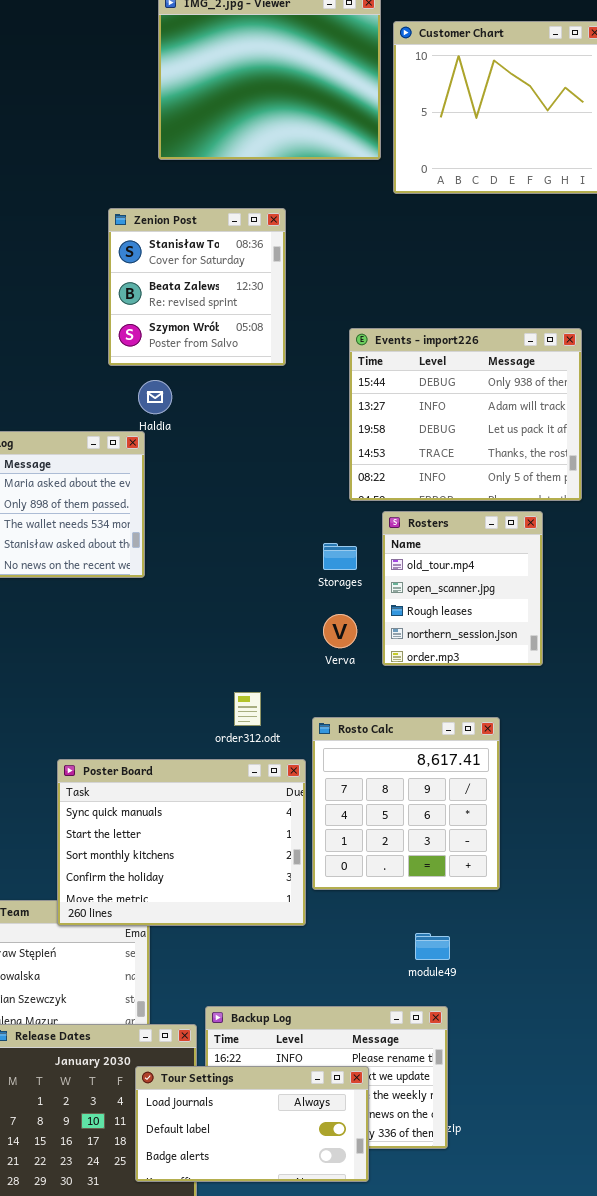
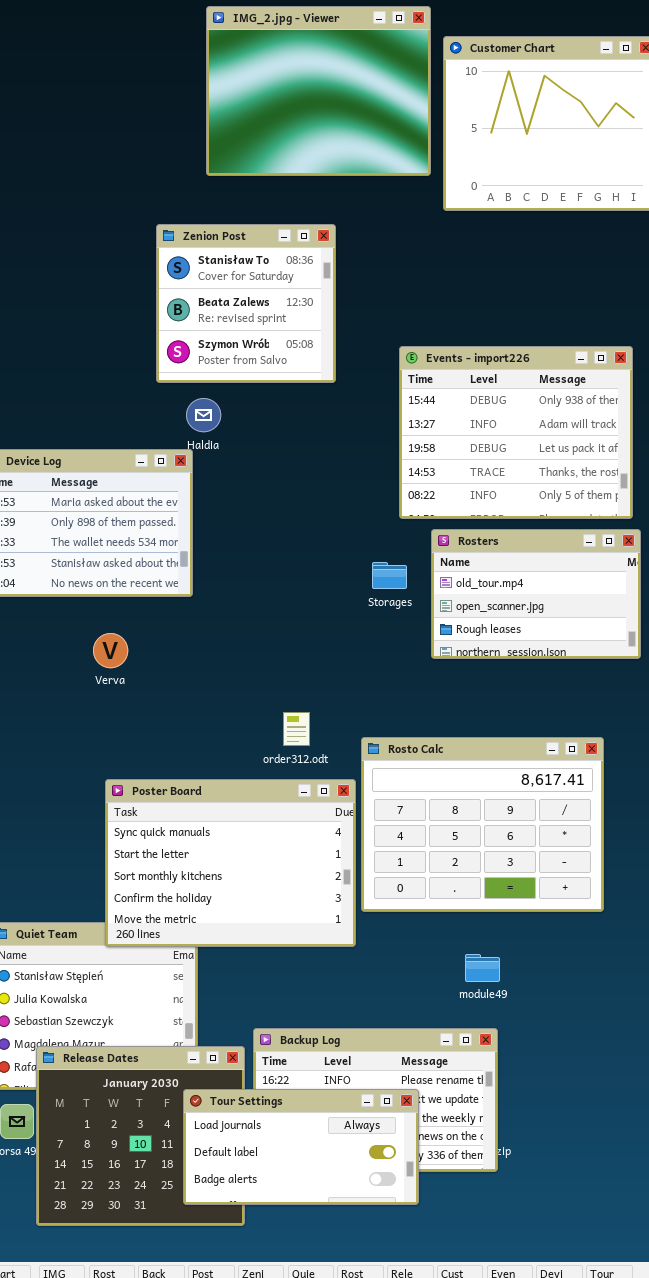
Rosters: [382,511,543,666] -> [431,529,641,659], resized
Verva: [323,614,357,648] -> [93,633,128,668], moved
Rosto Calc: [312,717,500,890] -> [361,737,604,912], resized

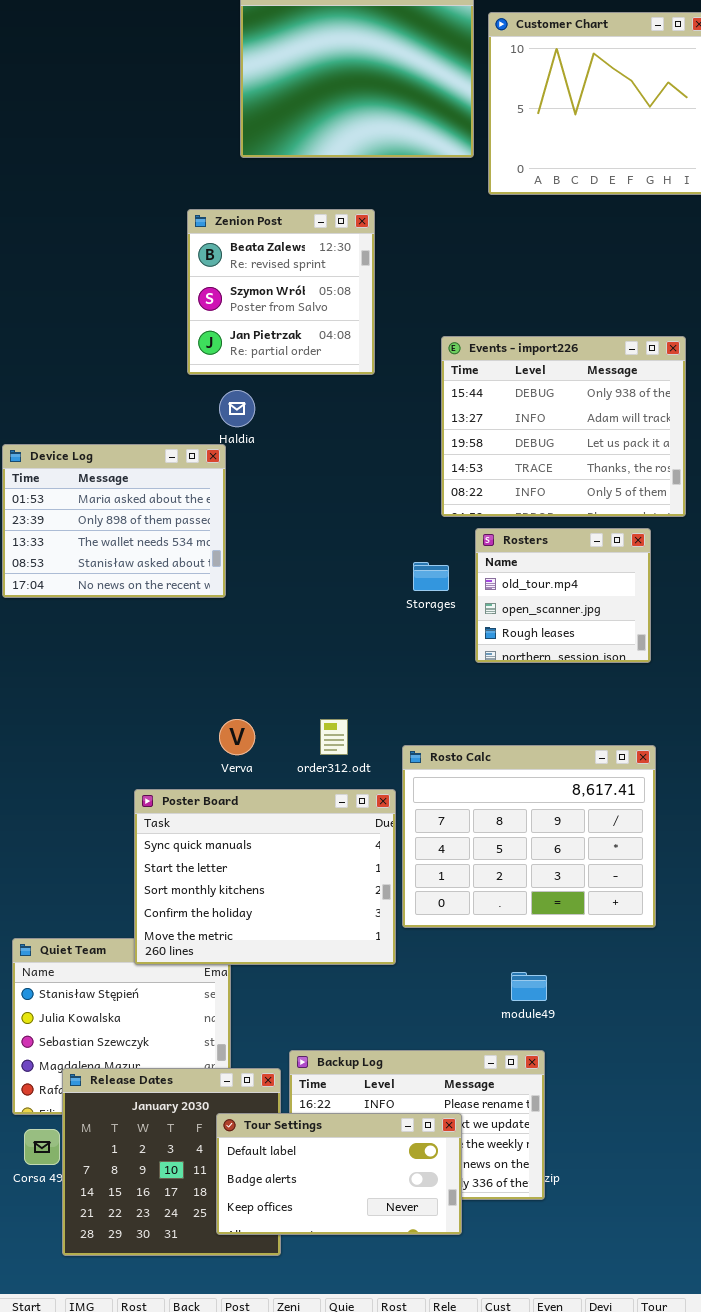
Zenion Post: [156,224,336,383] -> [187,209,375,375], scrolled down 1 row
Rosters: [431,529,641,659] -> [475,528,651,663], resized
Verva: [93,633,128,668] -> [219,719,255,755], moved
Tour Settings: [183,1089,419,1205] -> [216,1113,462,1235], scrolled down 1 row

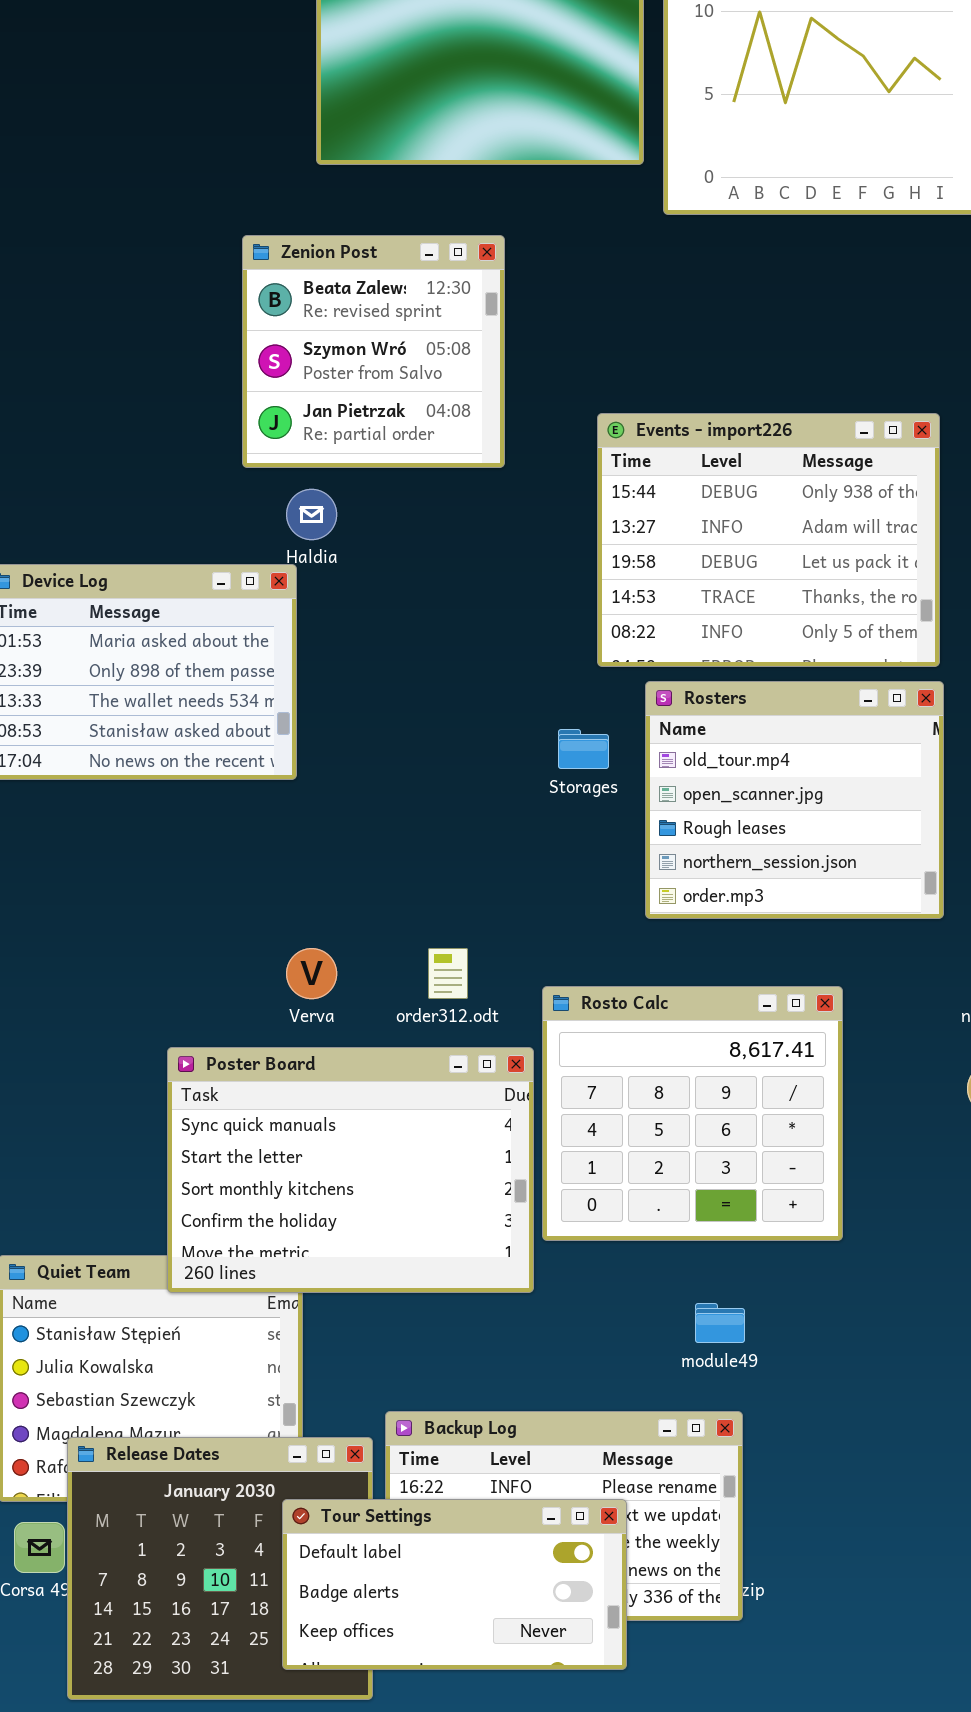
Rosters: [475,528,651,663] -> [645,681,944,919], resized
Rosto Calc: [402,745,656,928] -> [542,986,843,1241], resized

